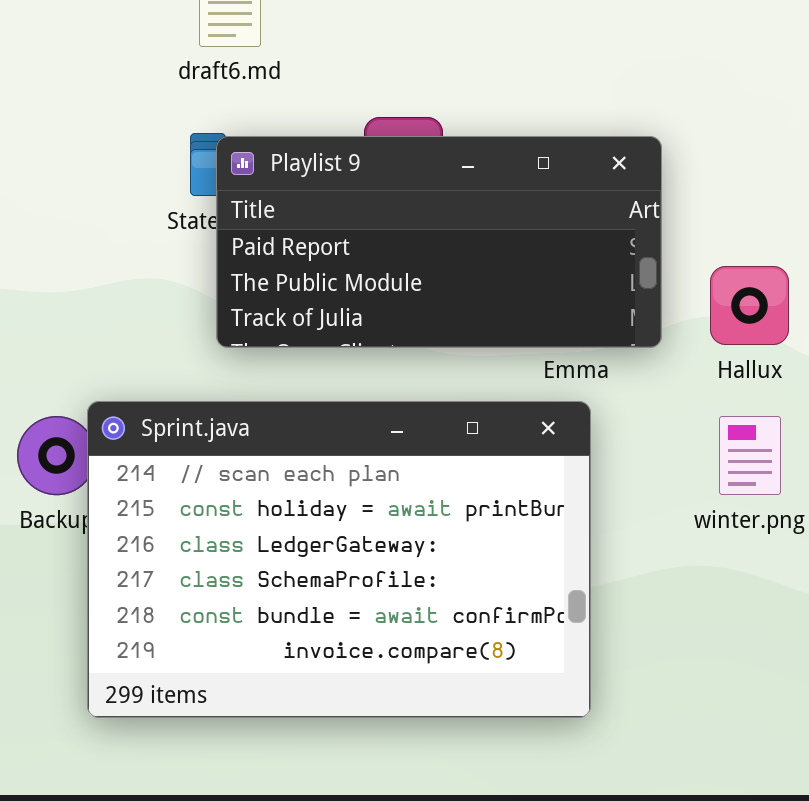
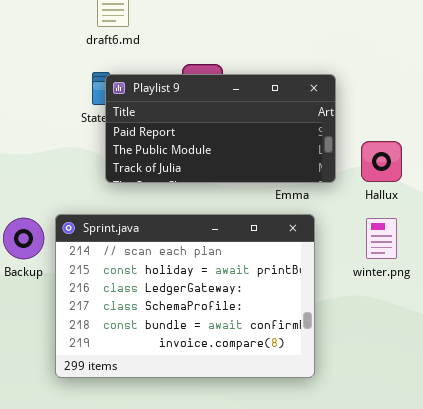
Sprint.java: [87,401,591,718] -> [55,214,315,378], moved

